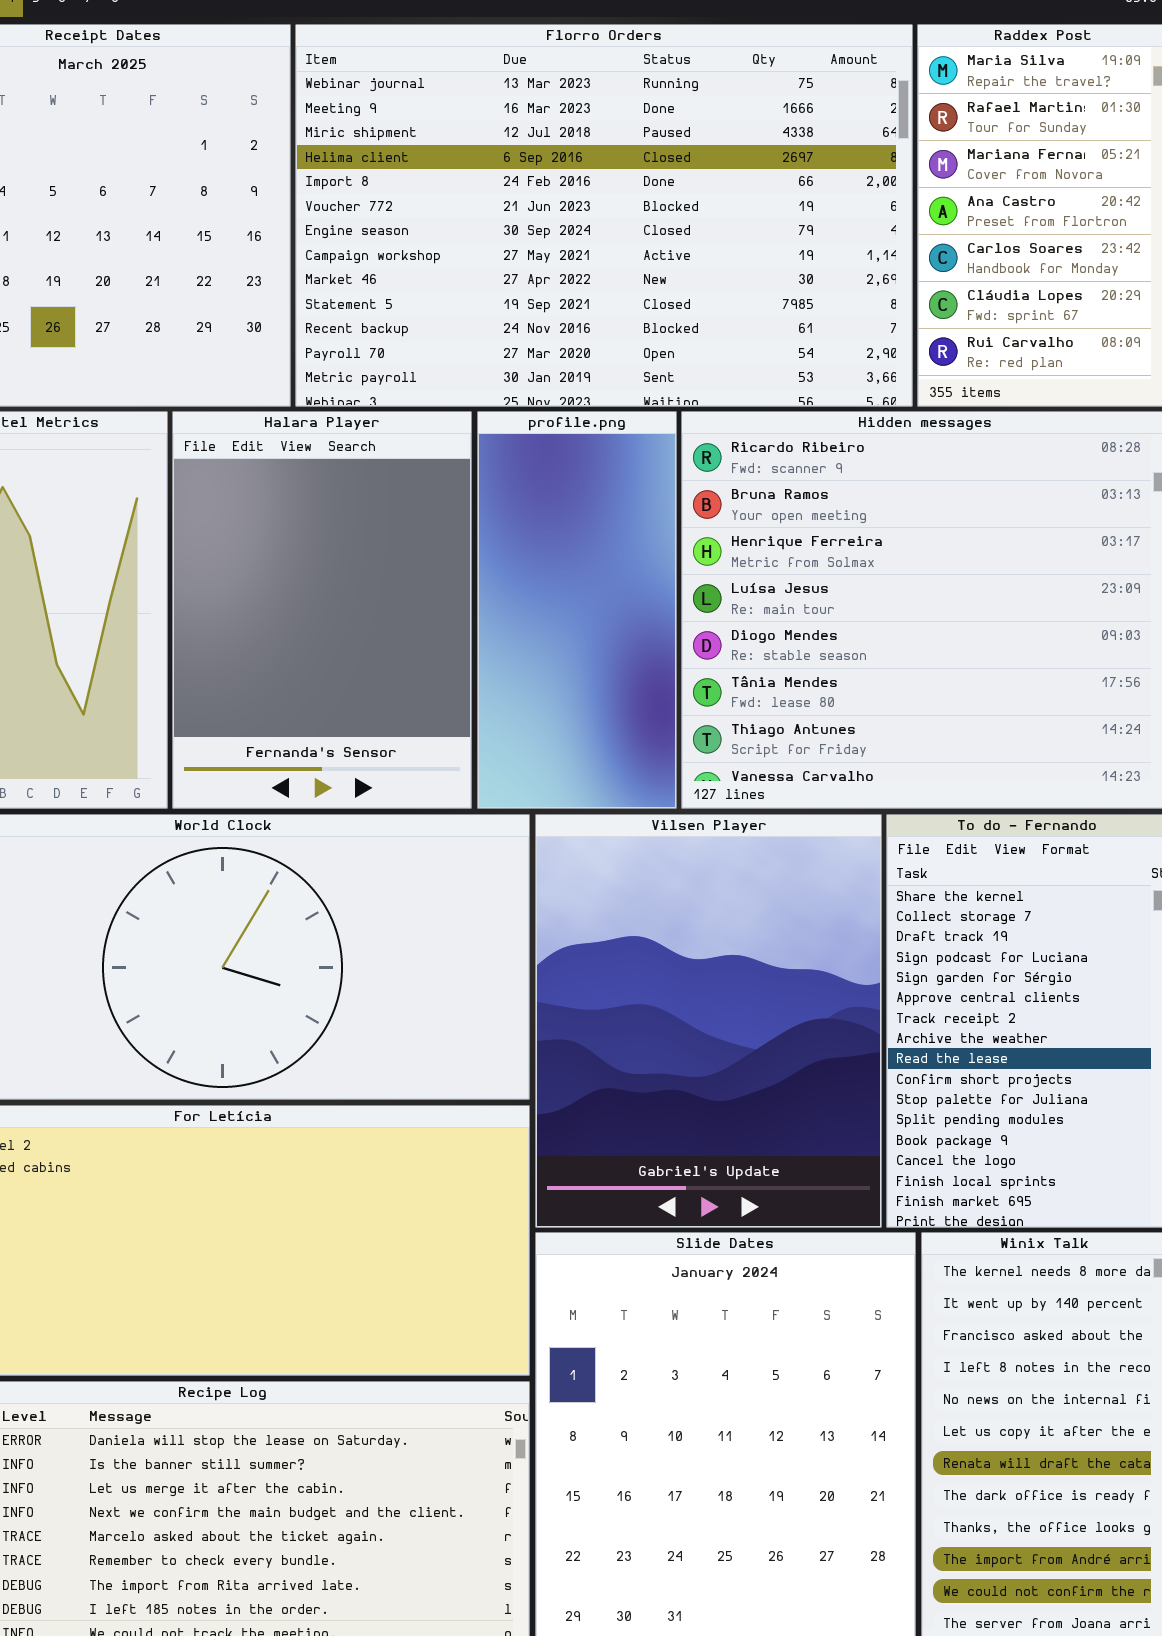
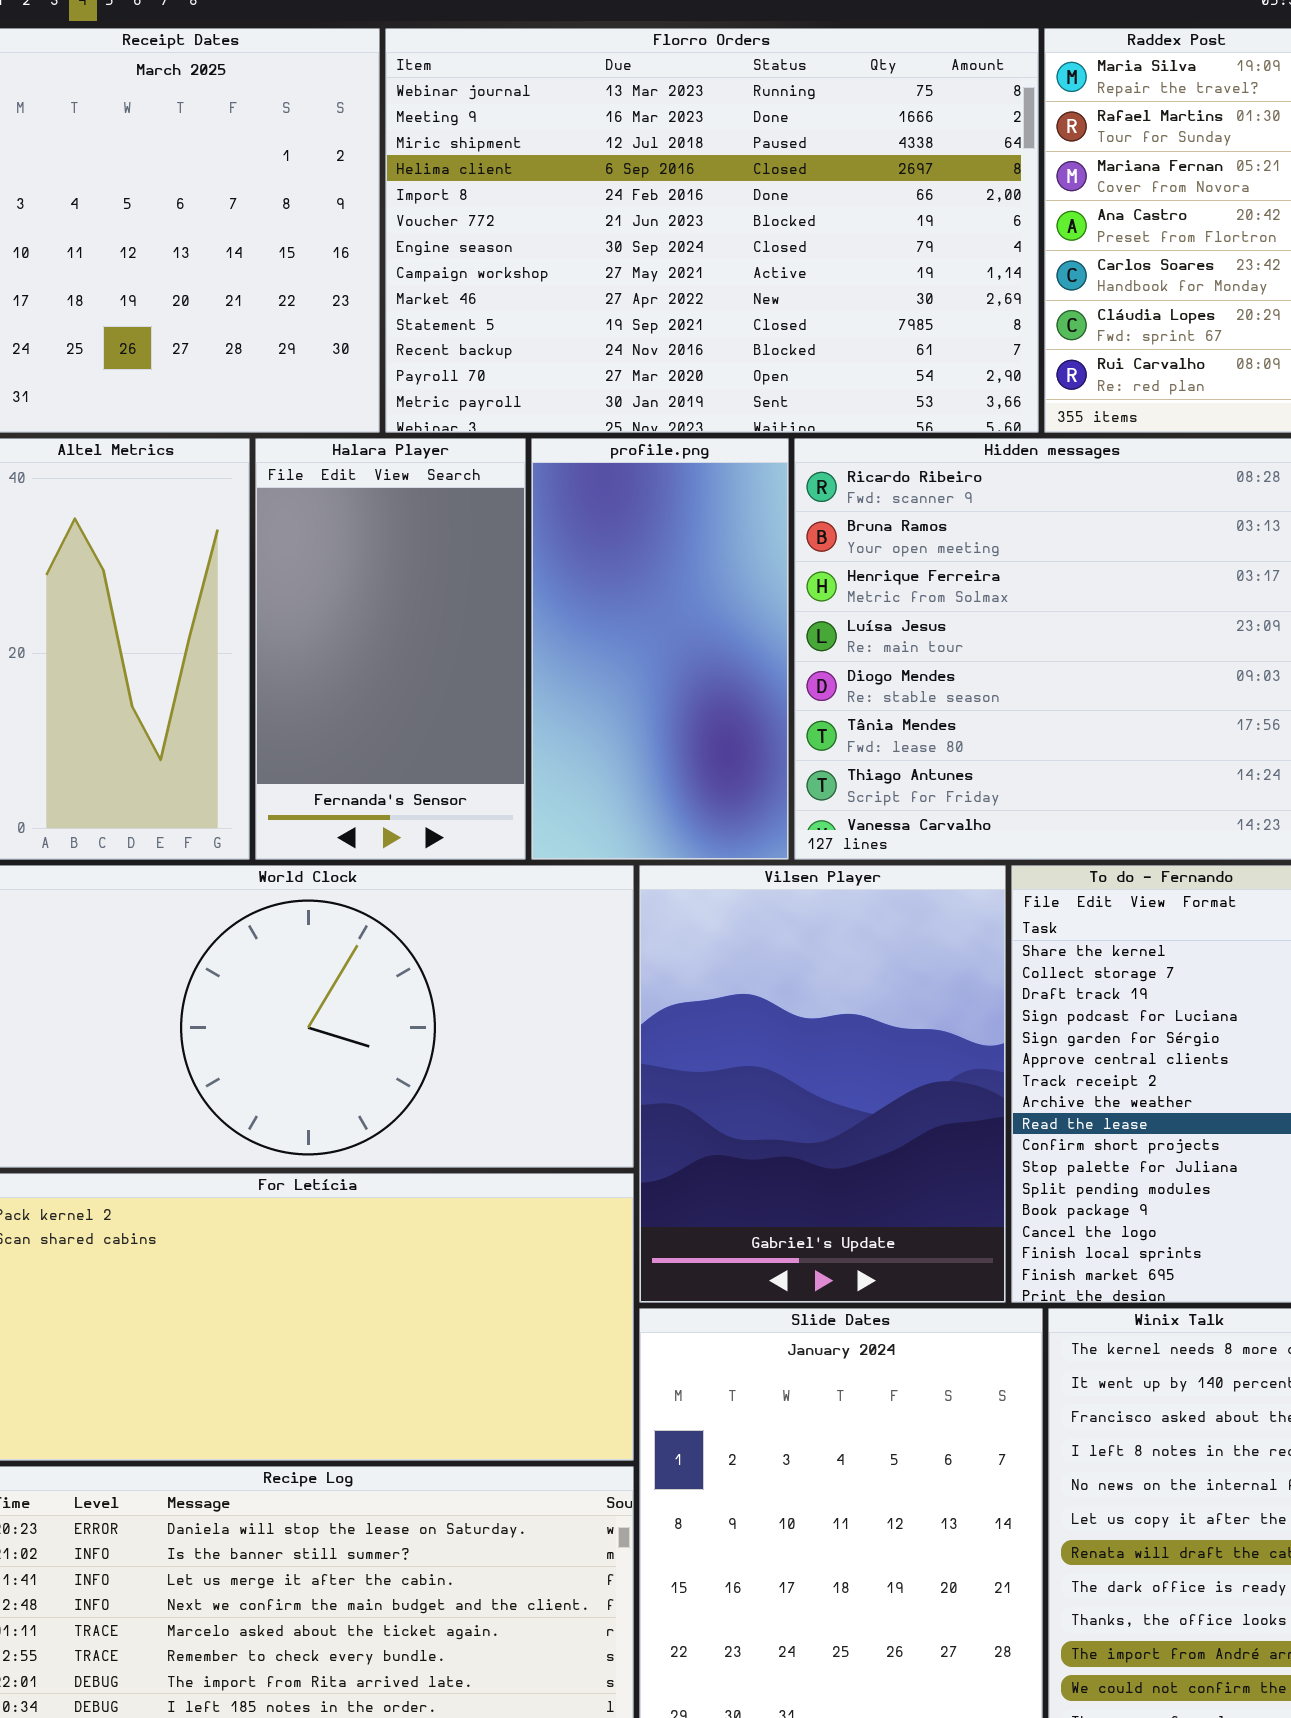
Halara Player: [172,411,472,809] -> [255,438,526,860], resized
profile.png: [477,411,677,809] -> [531,438,789,860], resized

